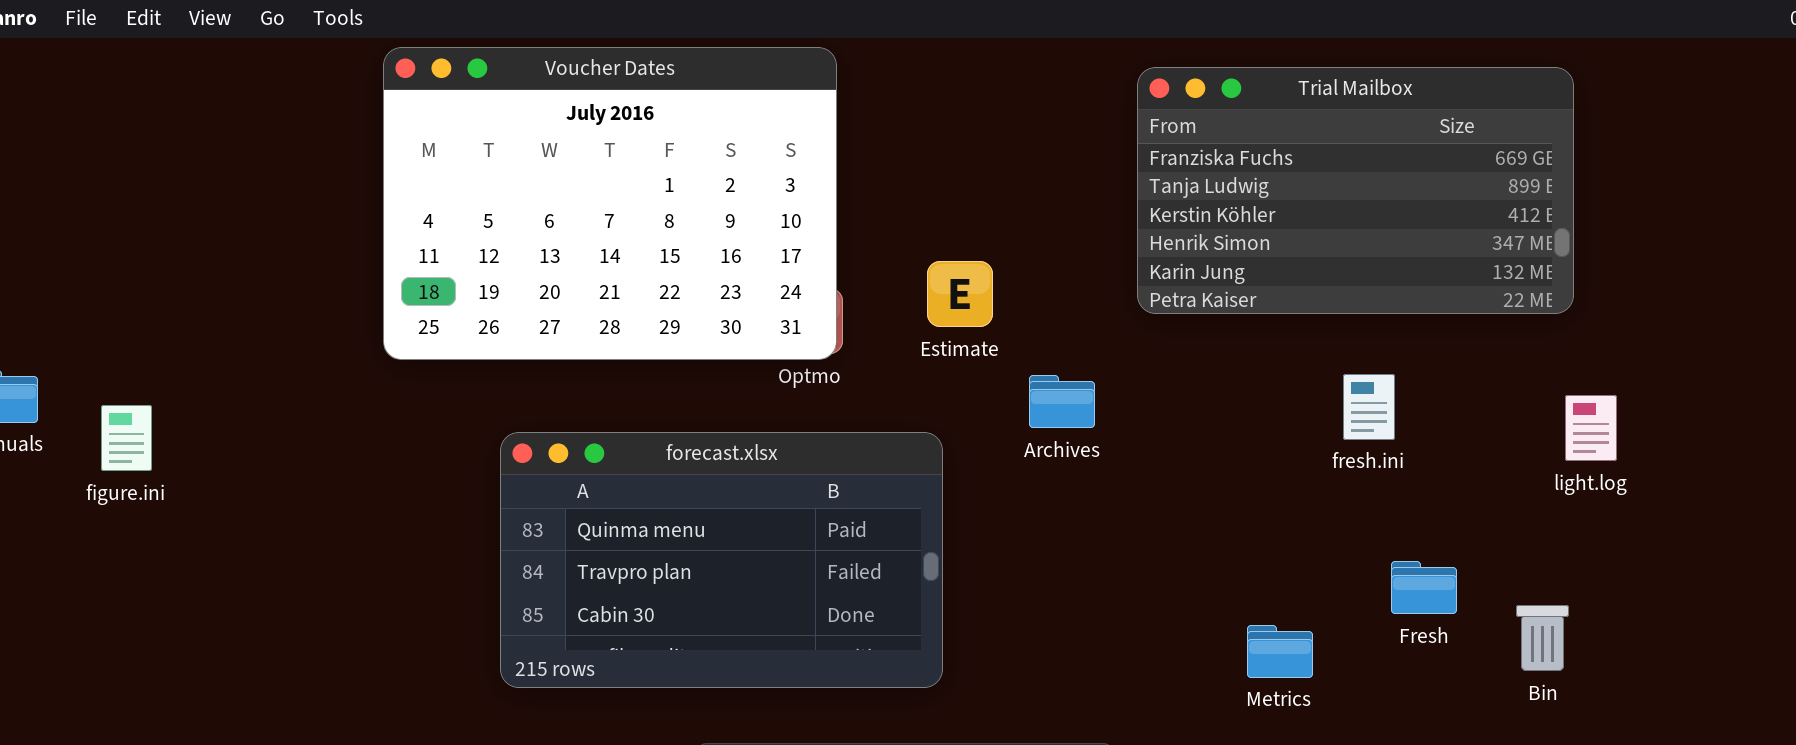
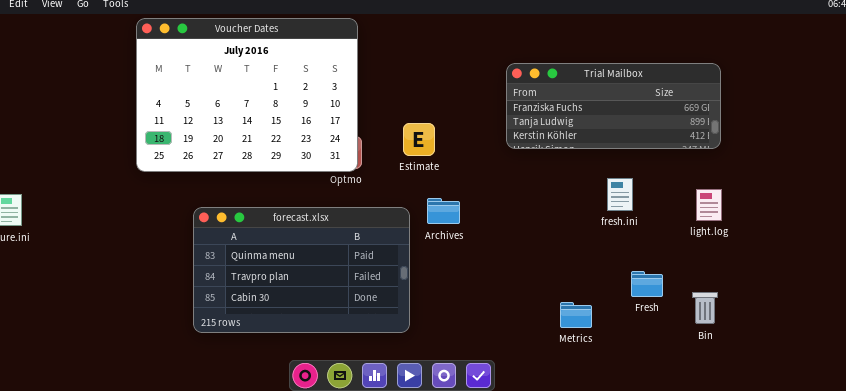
Trial Mailbox: [1137,67,1574,314] -> [506,63,721,149], resized
Archives: [1029,375,1095,428] -> [427,198,460,224], moved
light.log: [1565,395,1617,461] -> [696,189,722,221], moved

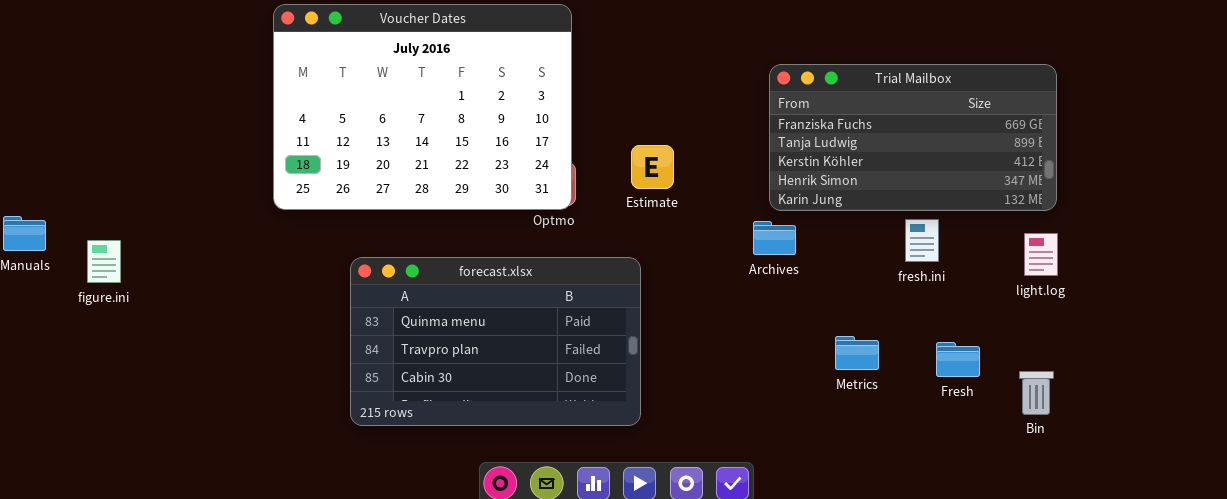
Trial Mailbox: [506,63,721,149] -> [769,64,1057,211], resized
Archives: [427,198,460,224] -> [753,221,796,255], moved
Metrics: [560,302,592,328] -> [835,336,879,370], moved

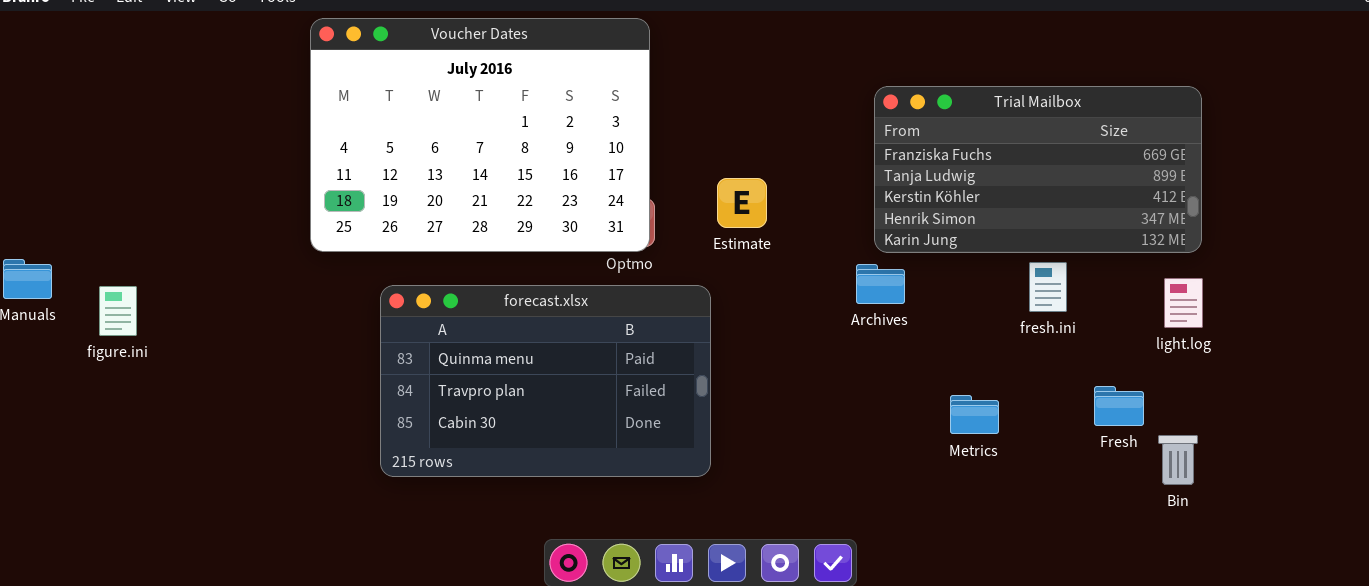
forecast.xlsx: [350,257,641,426] -> [380,285,711,477], moved
Fresh: [936,342,980,377] -> [1094,386,1144,426], moved

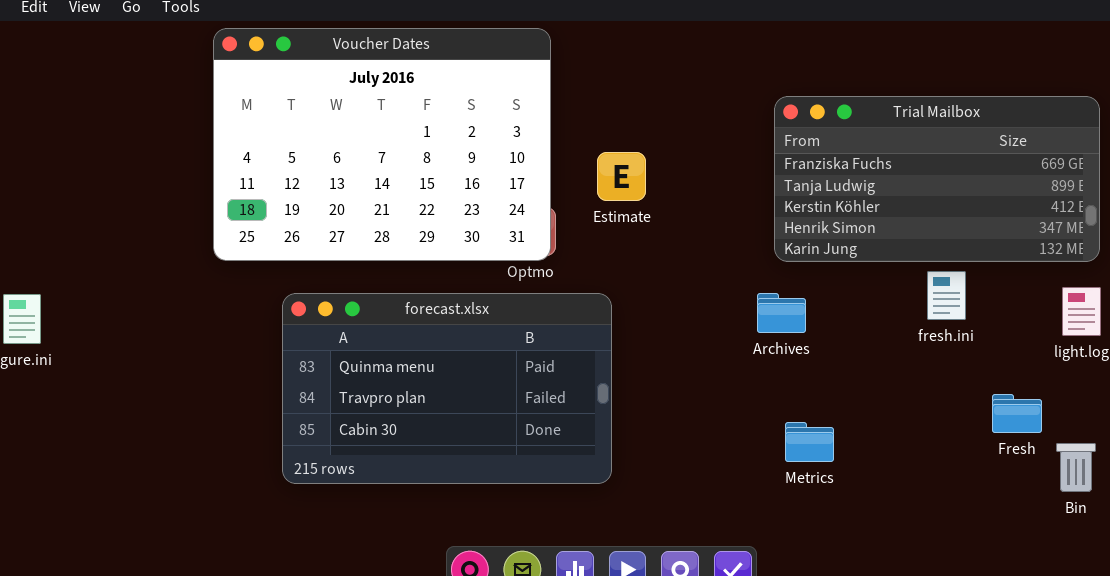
Estimate: [717,178,767,228] -> [597,152,646,201], moved
Archives: [856,264,905,304] -> [757,293,806,333], moved
Metrics: [950,395,999,434] -> [785,422,834,462], moved

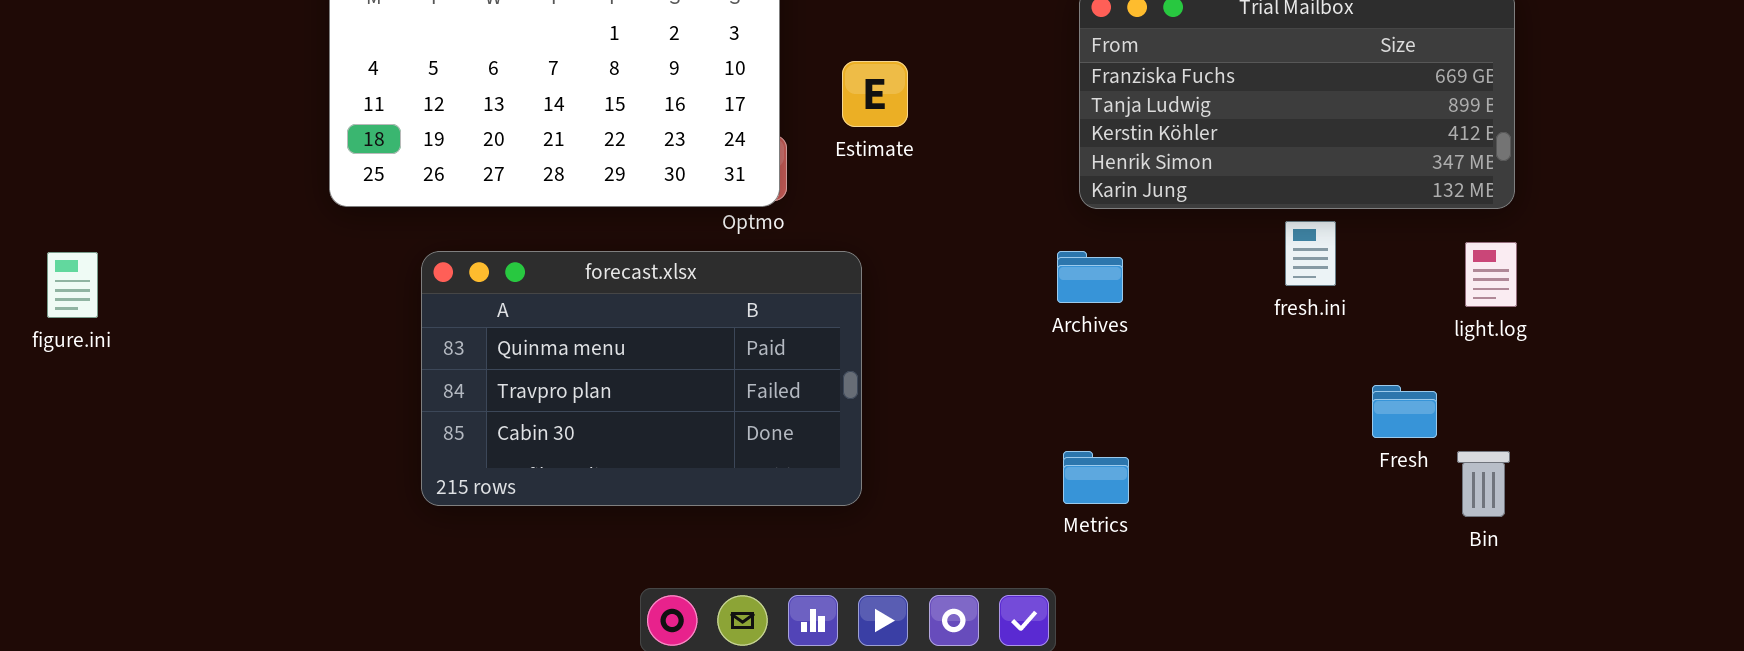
Metrics: [785,422,834,462] -> [1063,451,1129,504], moved

